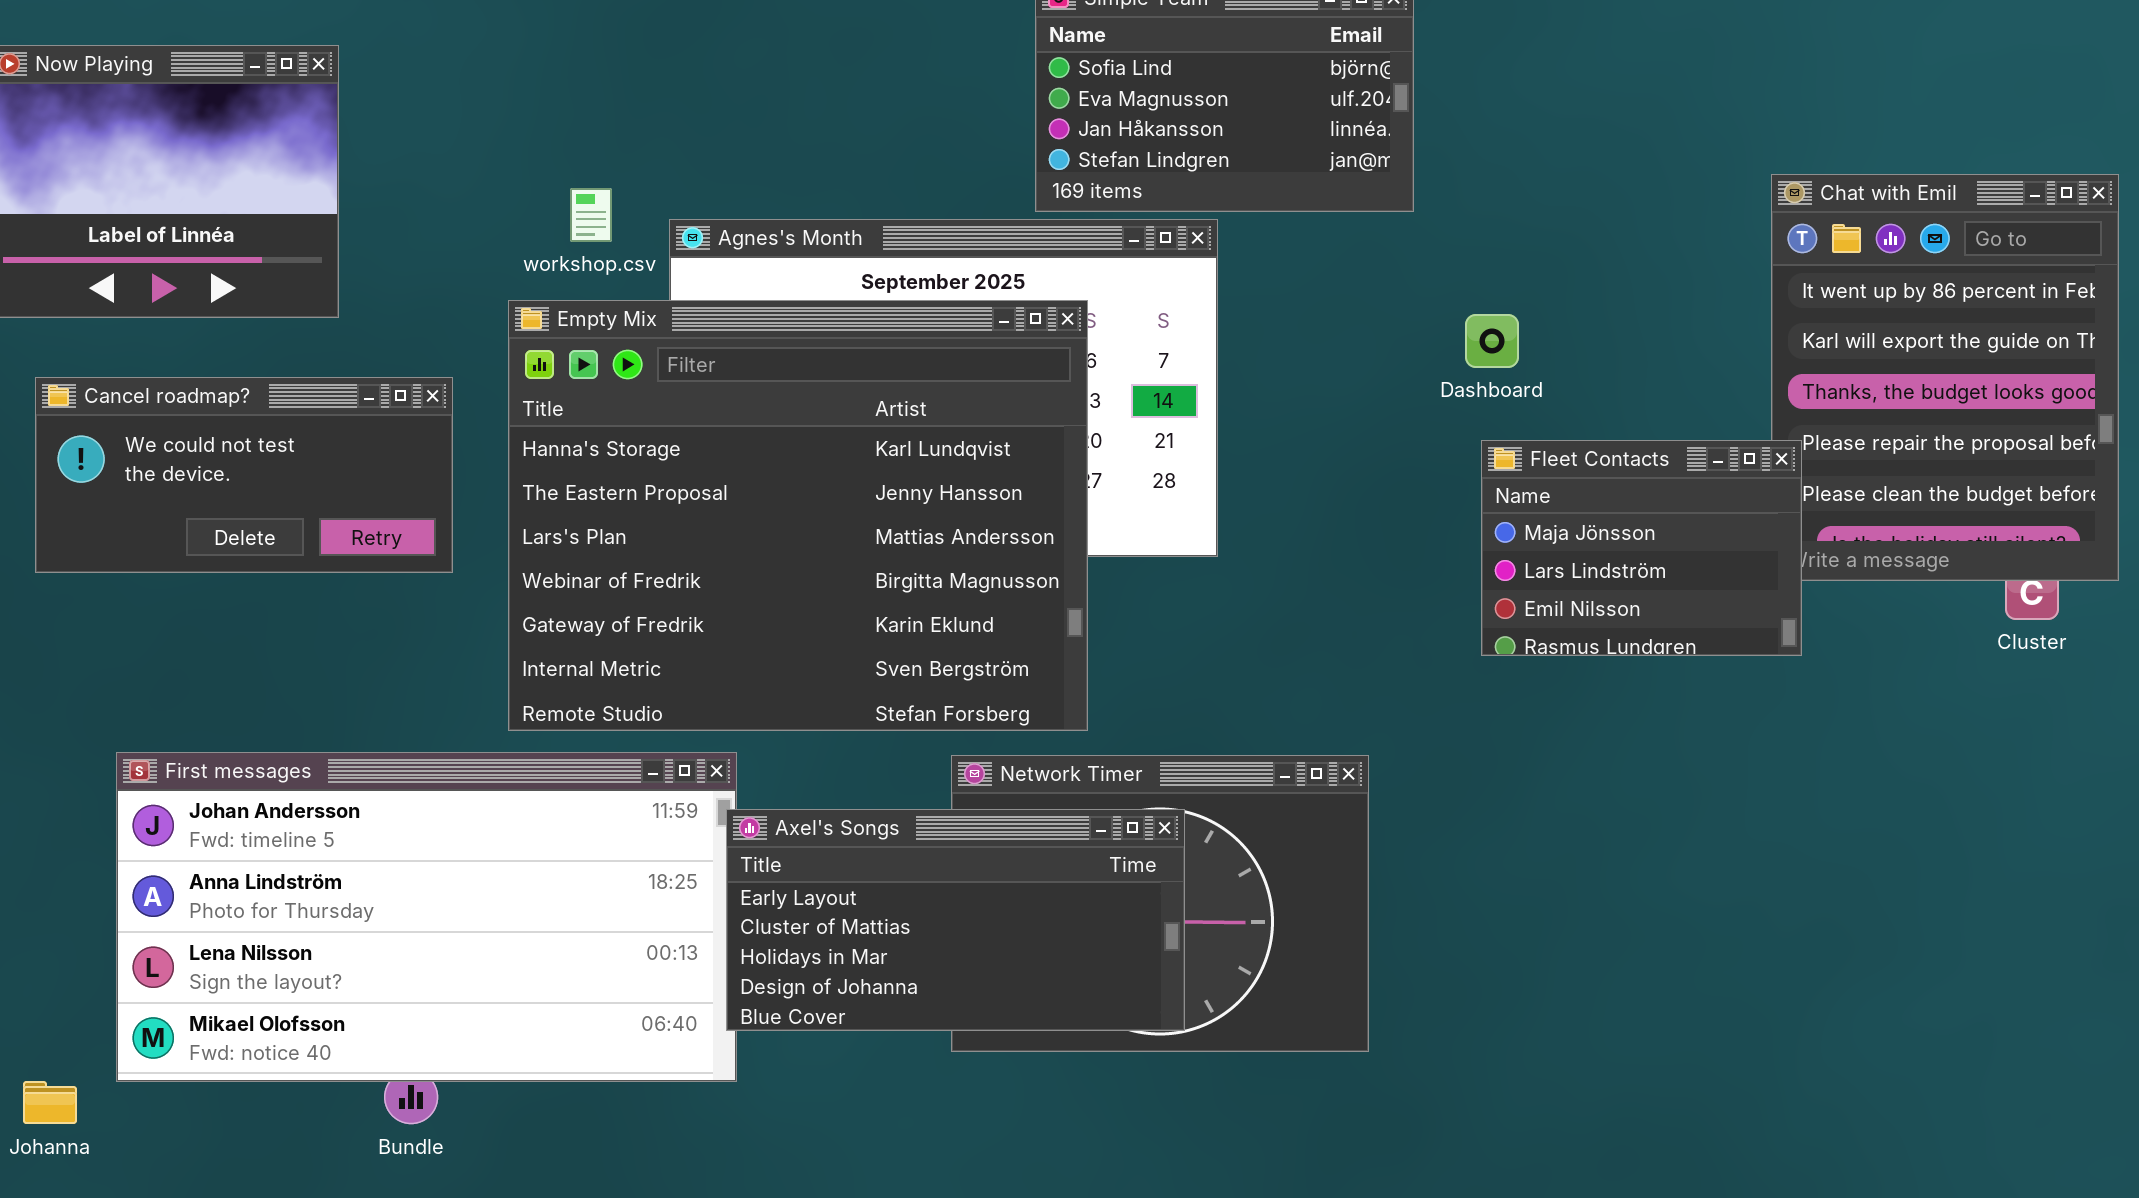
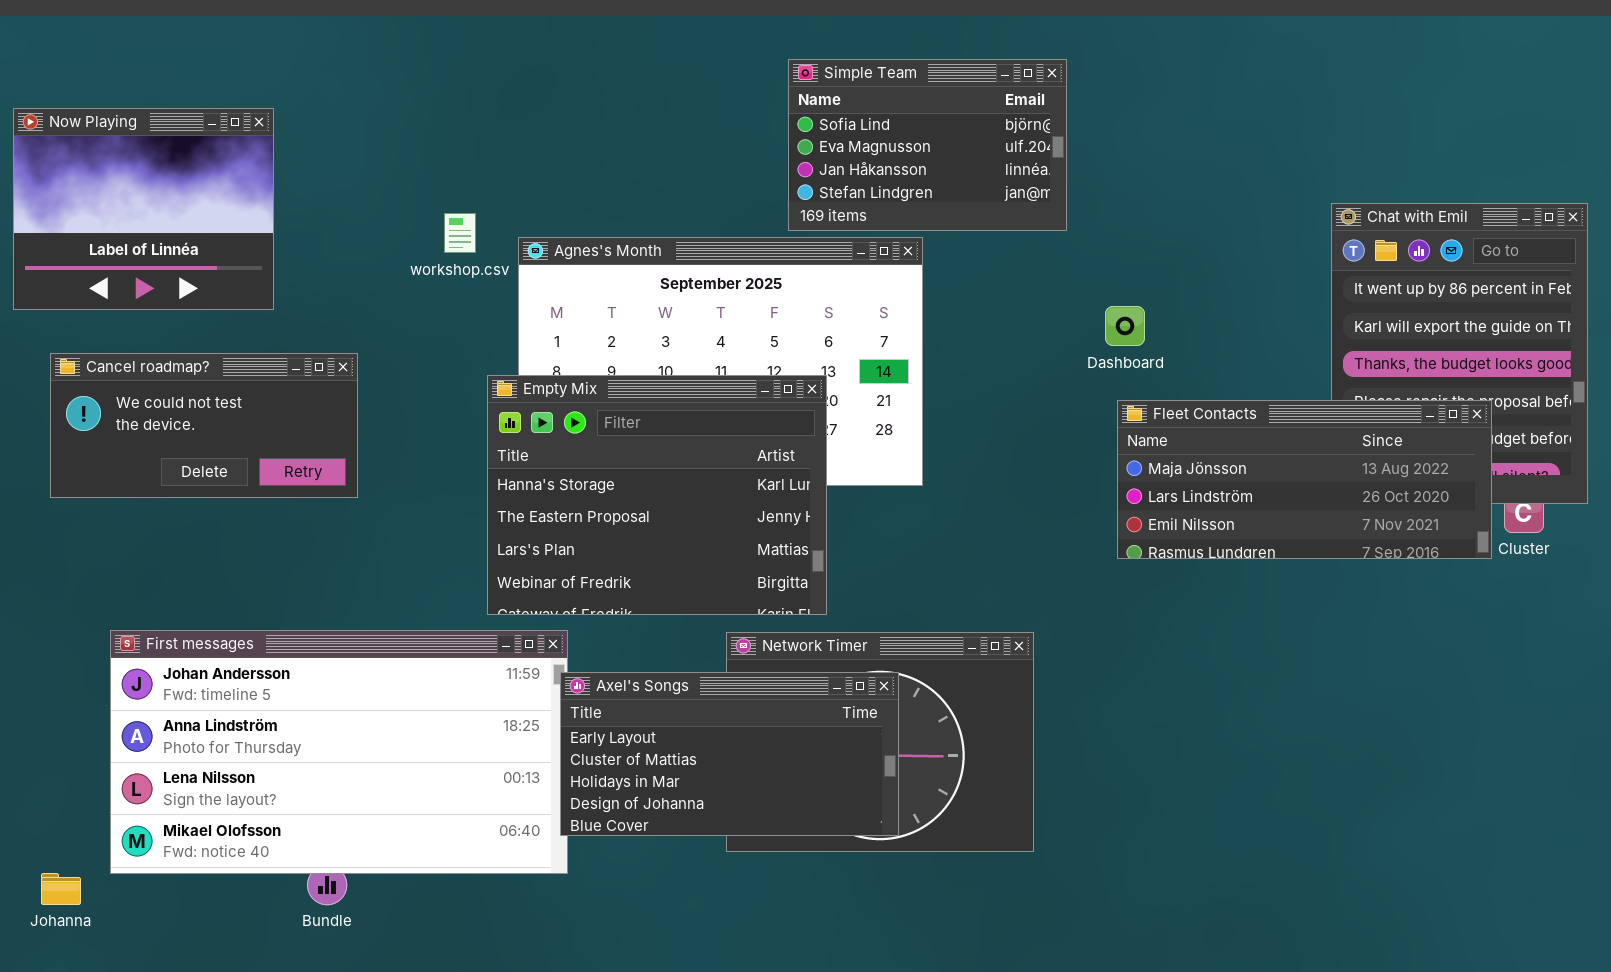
Empty Mix: [508,300,1088,731] -> [487,375,827,615], resized
Fleet Contacts: [1481,440,1802,656] -> [1117,400,1492,559], resized

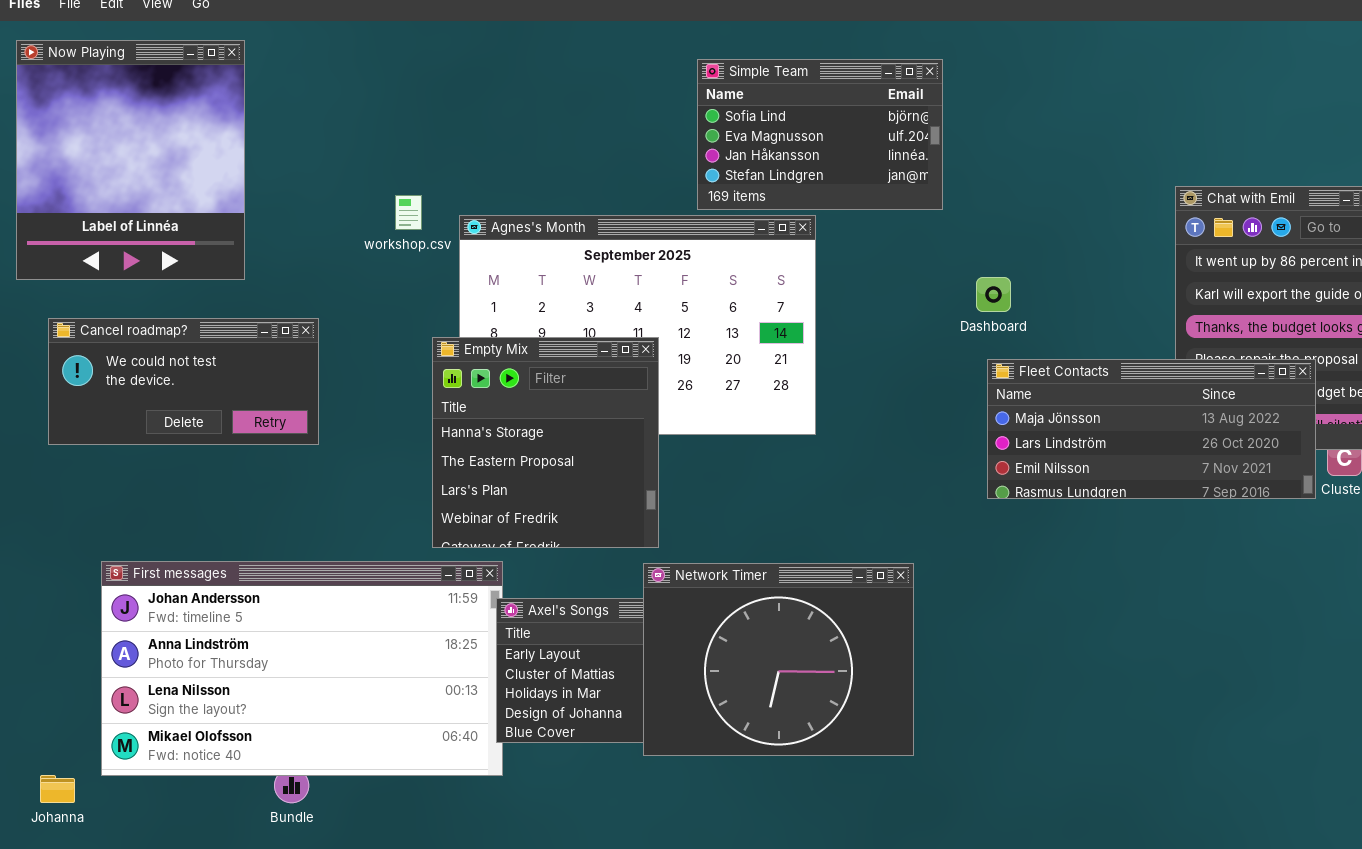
Now Playing: [13,108,274,310] -> [16,40,245,280], resized
Empty Mix: [487,375,827,615] -> [432,337,659,548], resized
Network Timer: [726,632,1034,852] -> [643,563,914,756], raised

